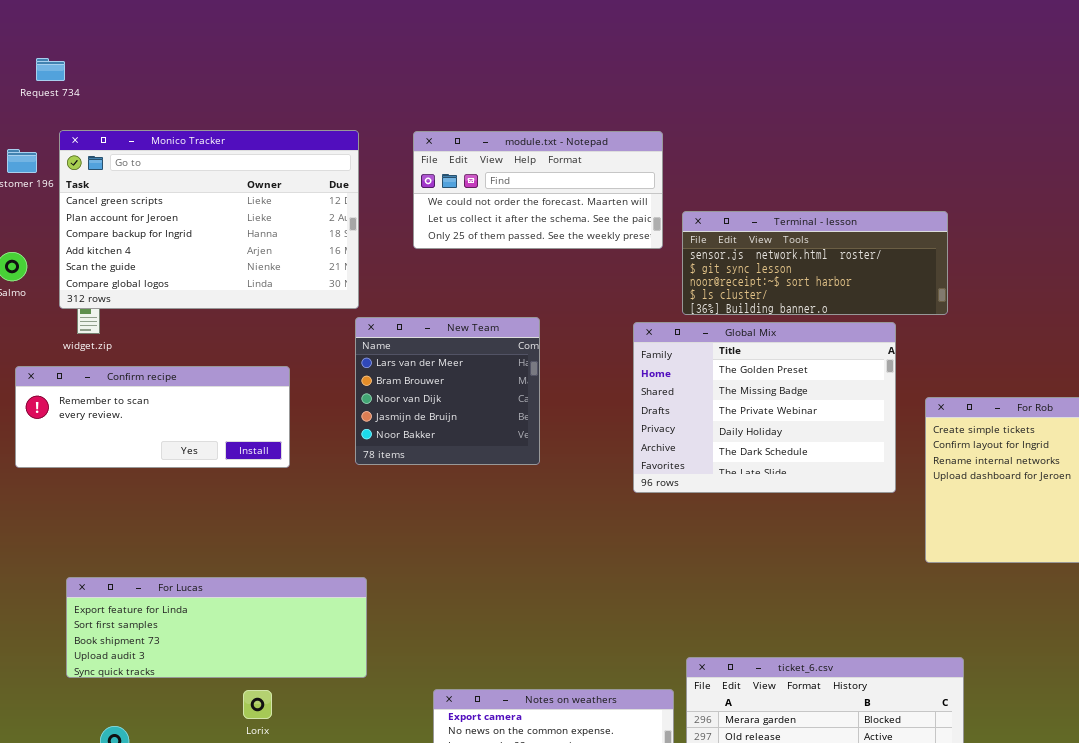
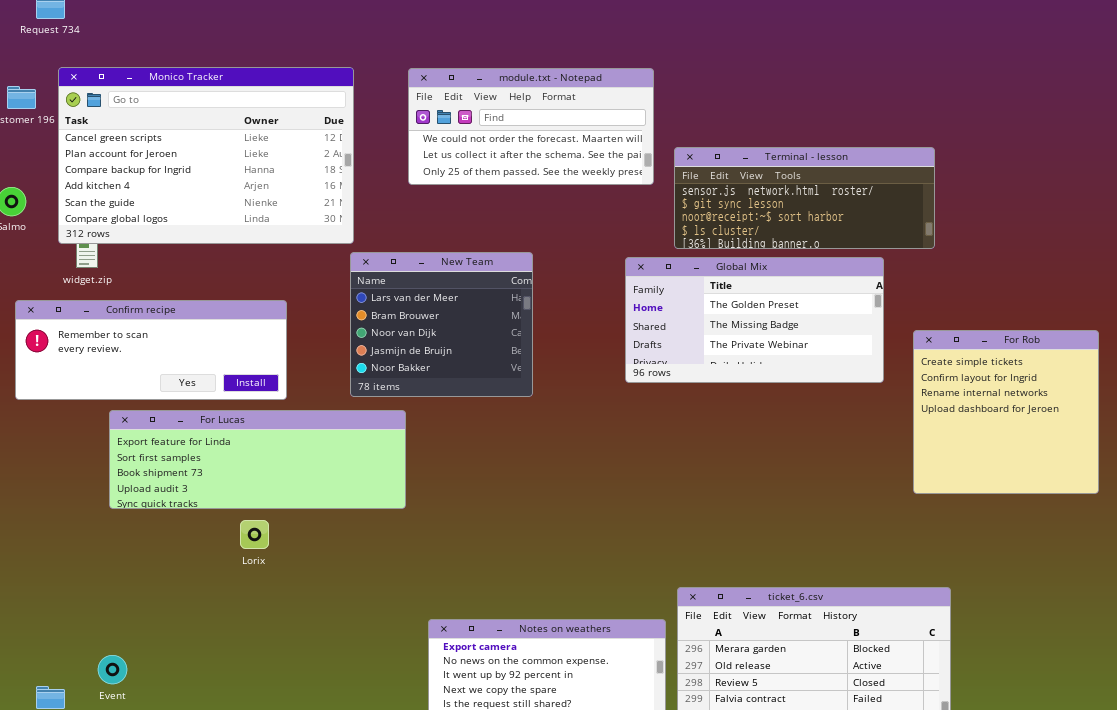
Global Mix: [633,322,896,493] -> [625,257,884,383], resized
For Lucas: [66,577,367,678] -> [109,410,406,509], moved
Lorix: [243,690,272,719] -> [240,520,269,549], moved

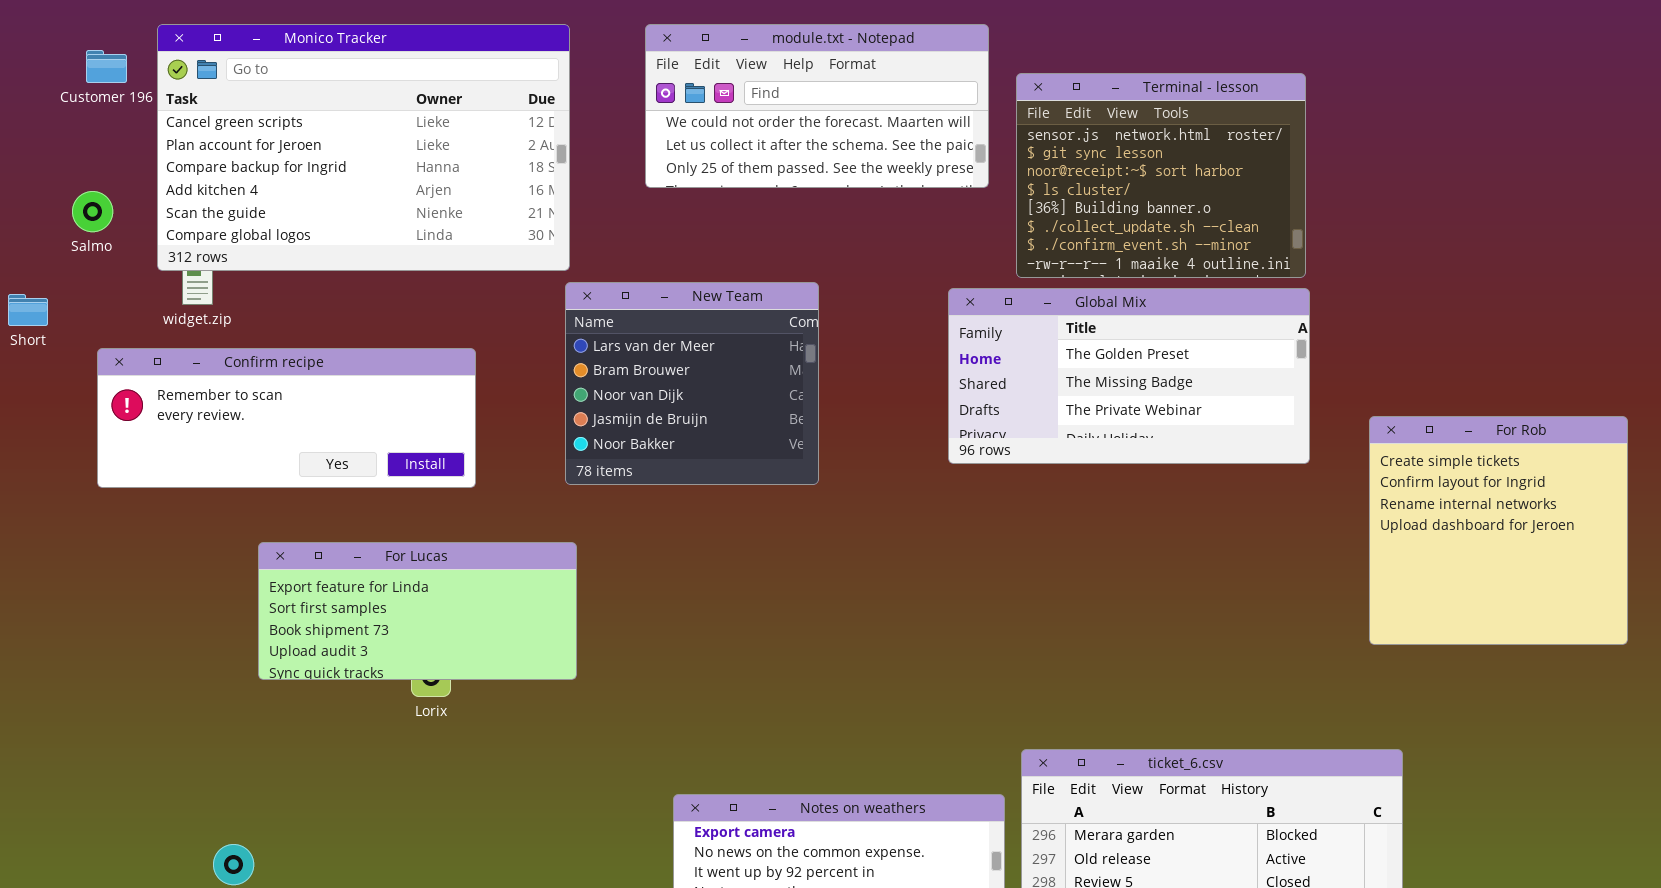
Terminal - lesson: [674,147,935,249] -> [1016,73,1306,278], resized
For Rob: [913,330,1099,494] -> [1369,416,1628,645], moved
For Lucas: [109,410,406,509] -> [258,542,577,680], moved, resized

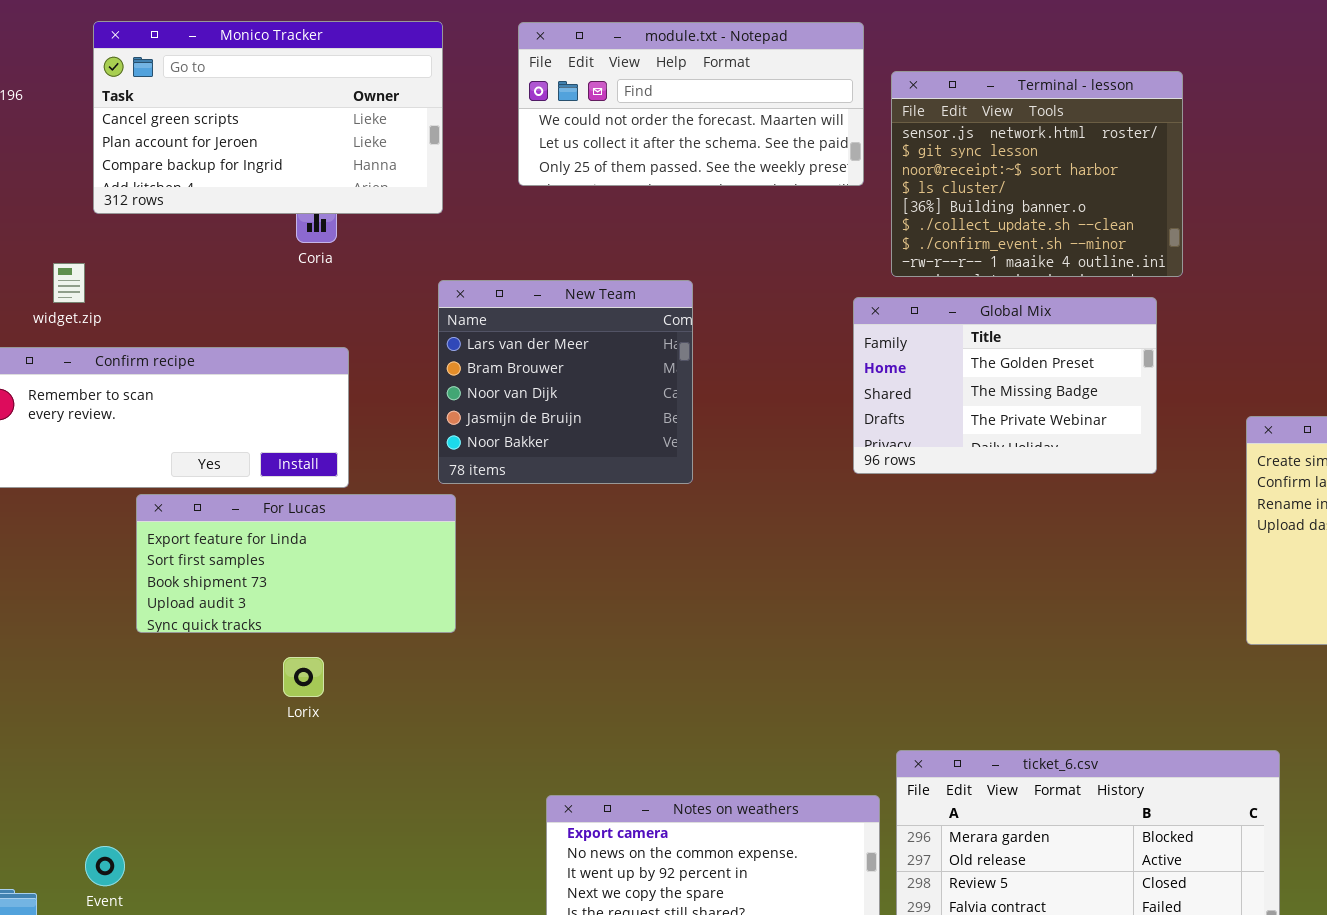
Monico Tracker: [157,24,570,271] -> [93,21,443,214], resized
Global Mix: [948,288,1310,464] -> [853,297,1157,474], moved, resized
For Lucas: [258,542,577,680] -> [136,494,456,633], moved

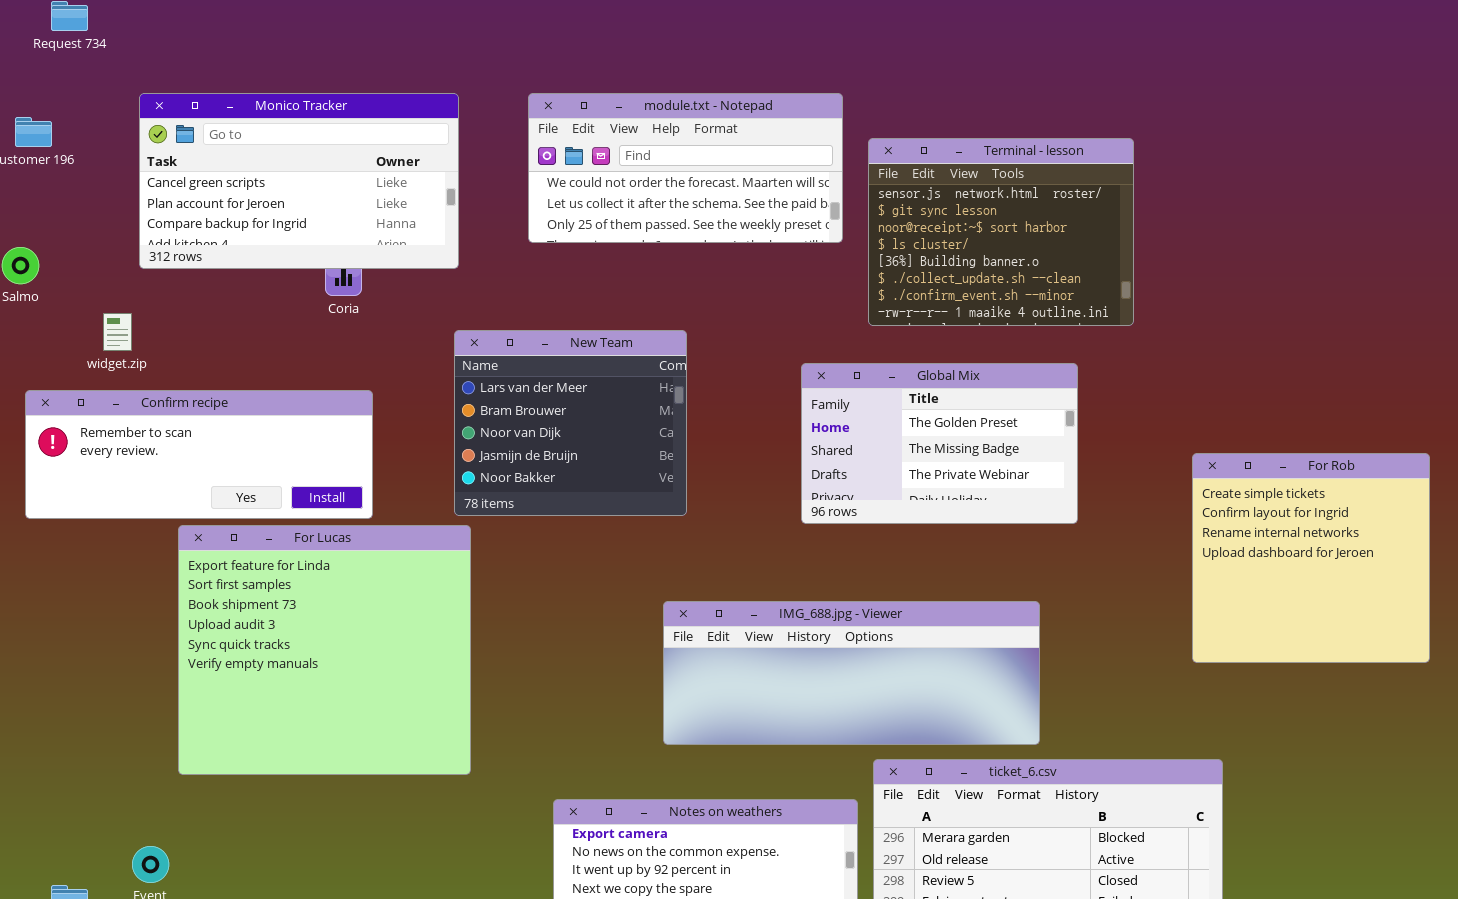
Global Mix: [853,297,1157,474] -> [801,363,1078,524], moved
For Lucas: [136,494,456,633] -> [178,525,471,775], resized
IMG_688.jpg - Viewer: none -> [663,601,1040,745], opened

